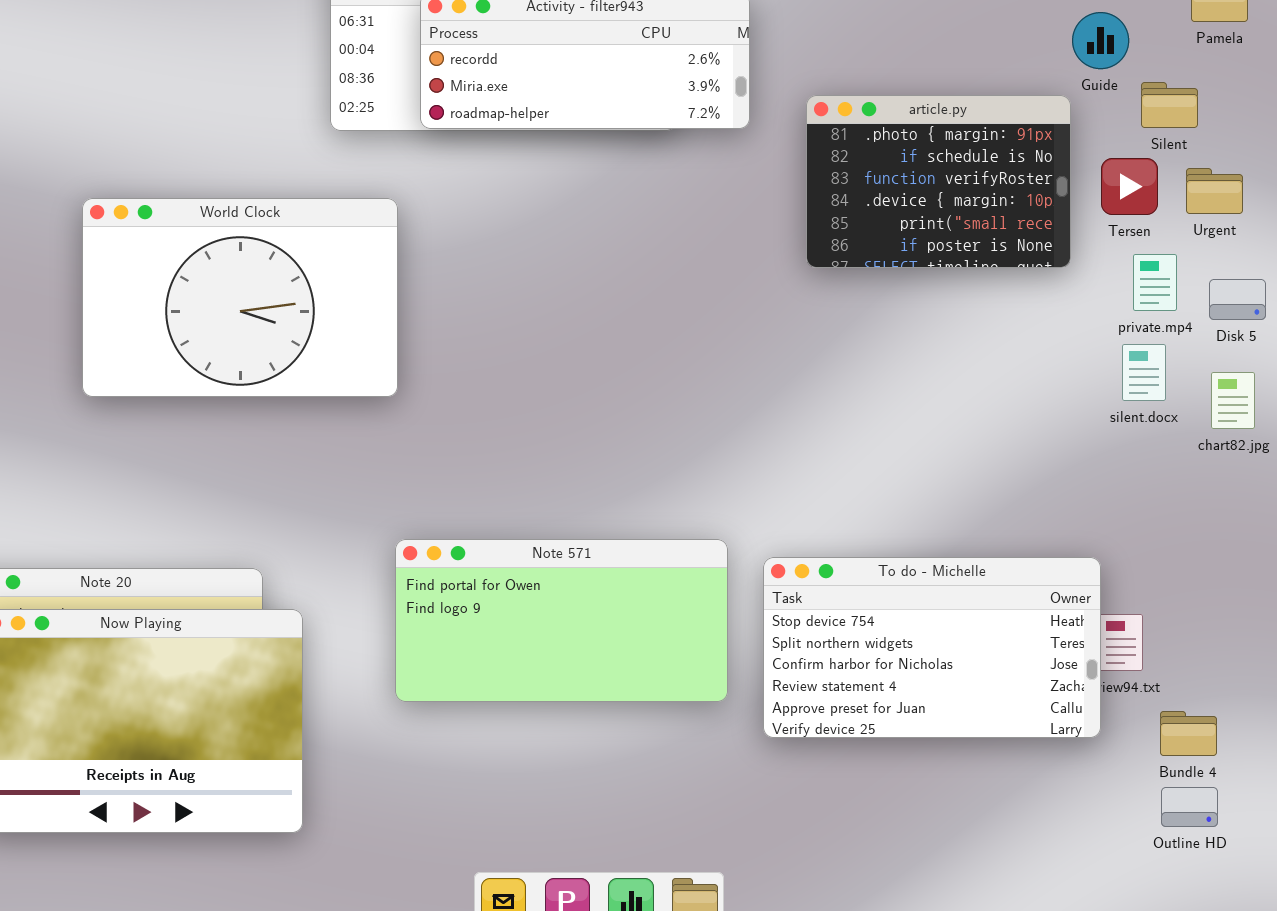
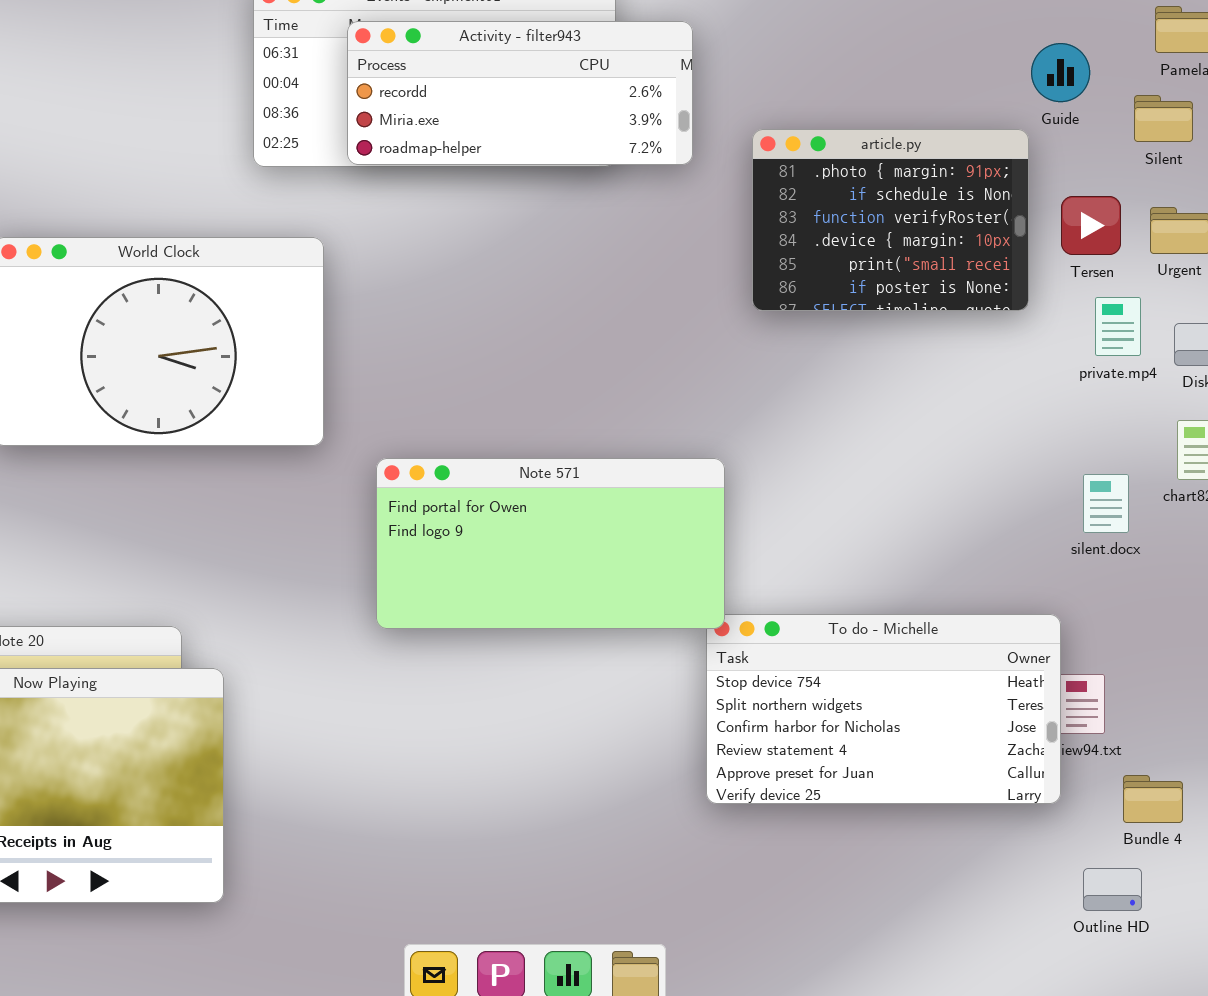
Silent: [1141,82,1198,128] -> [1134,95,1193,142], moved
silent.docx: [1122,344,1166,401] -> [1083,474,1129,533], moved
Note 571: [395,539,728,702] -> [376,458,725,629], moved
Outline HD: [1161,787,1218,827] -> [1083,868,1142,911], moved

